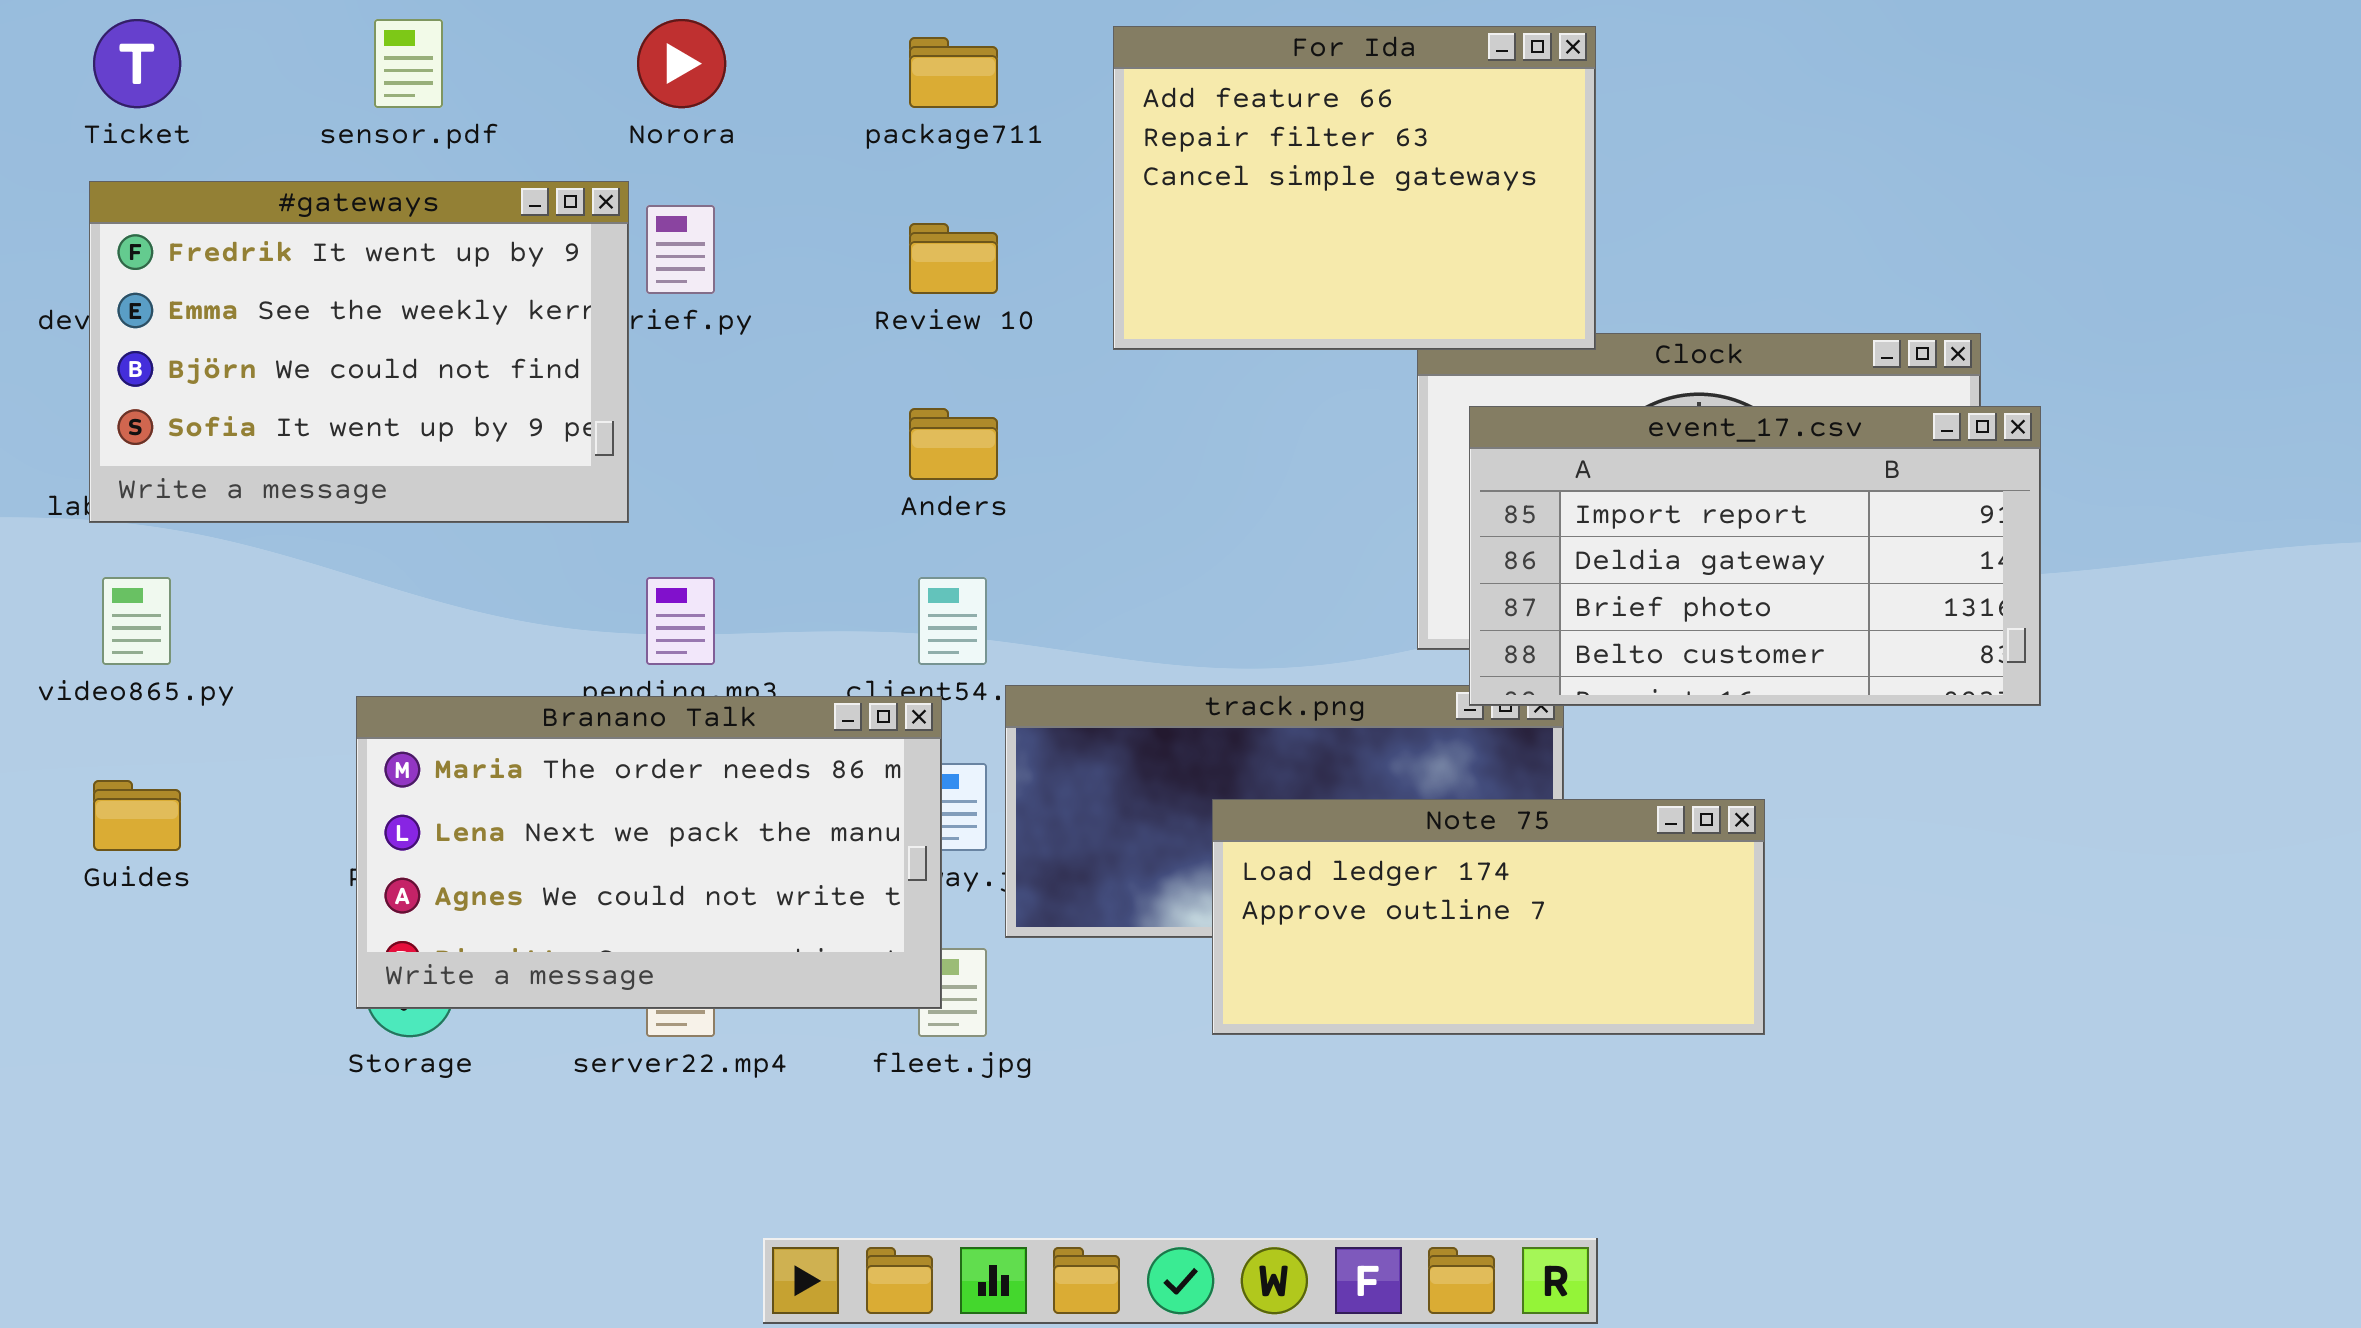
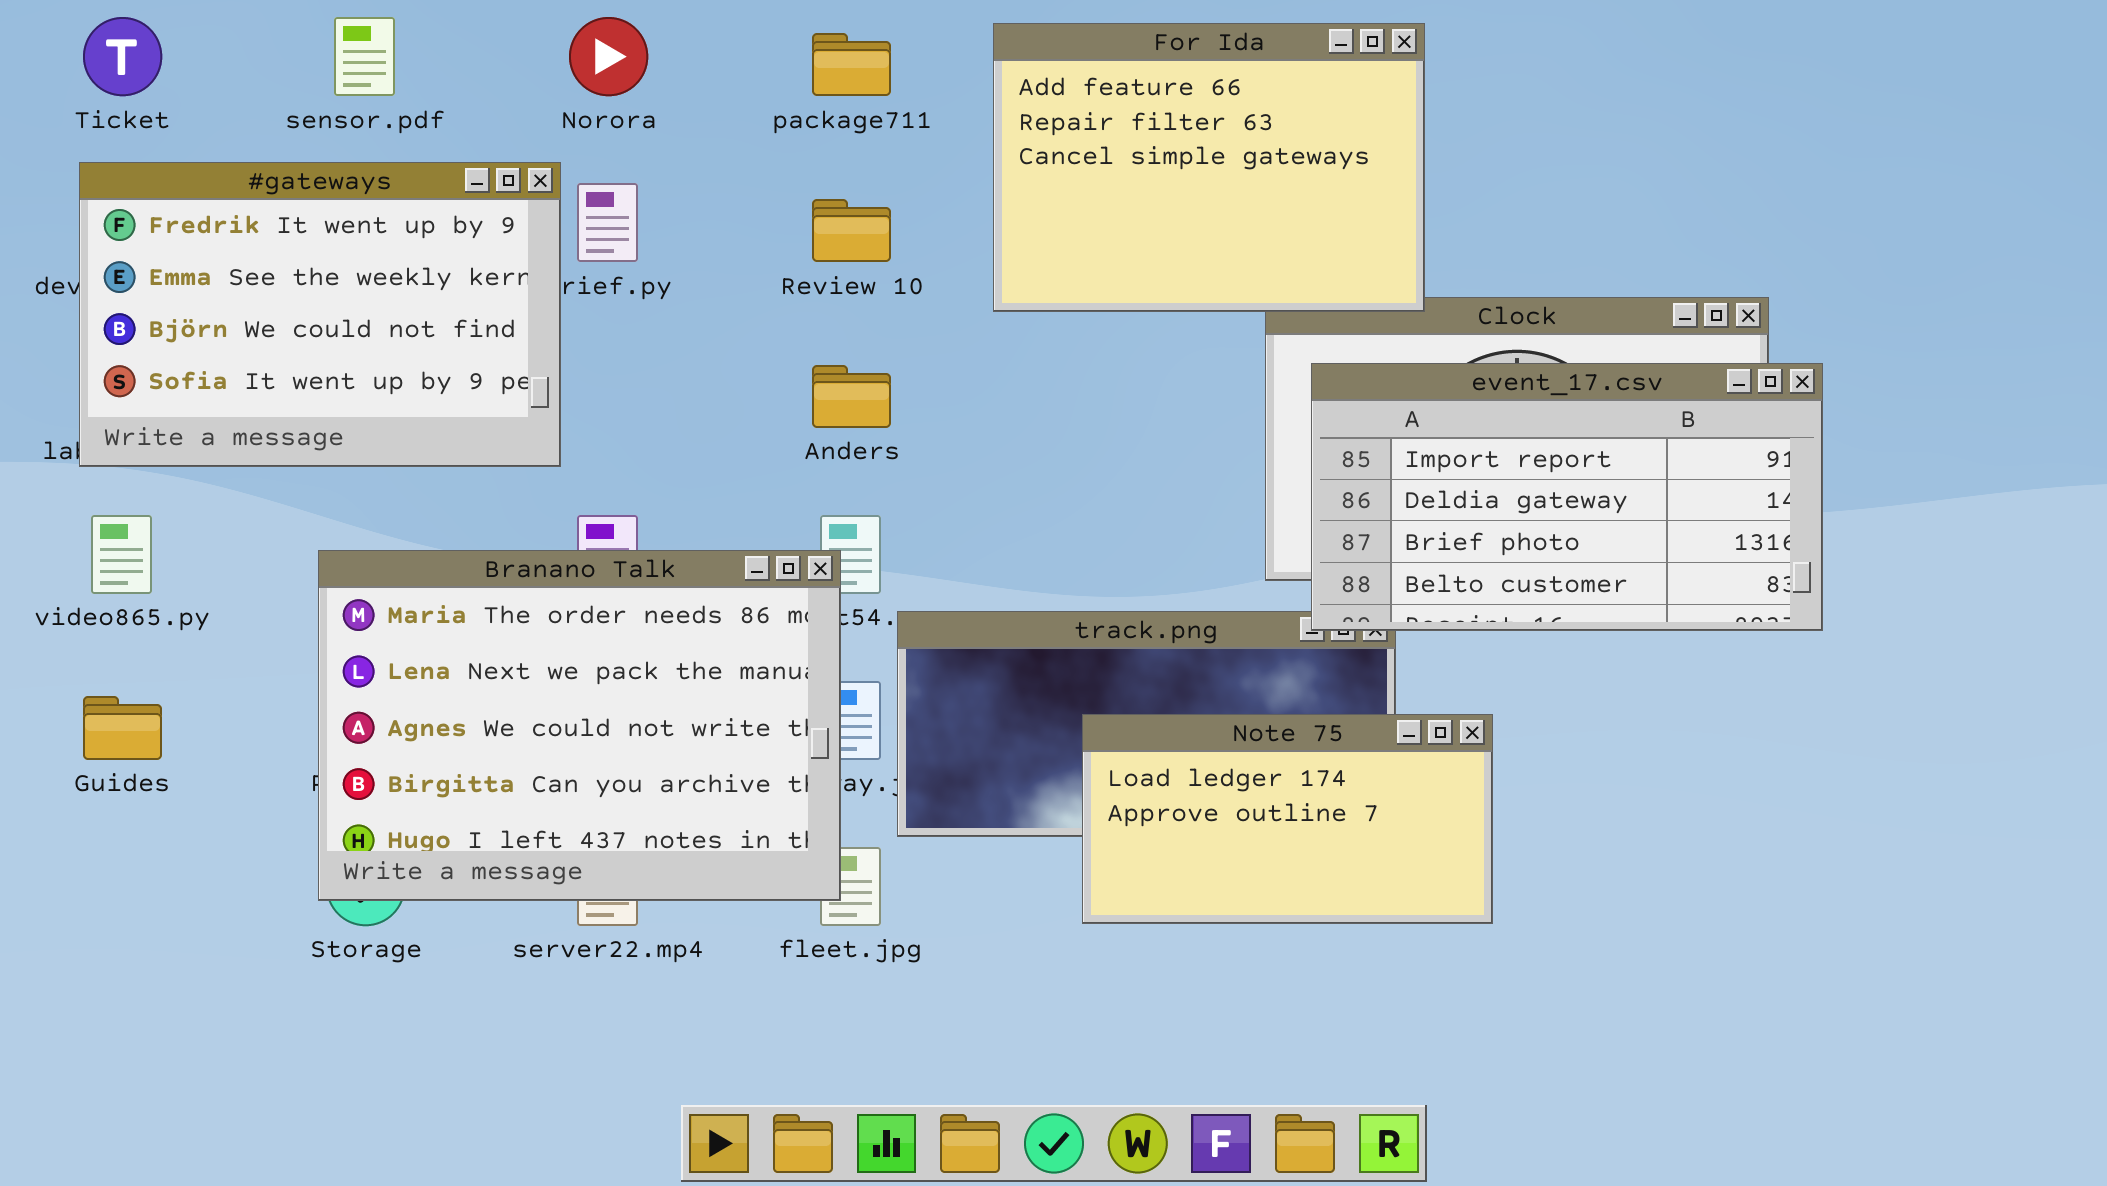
Branano Talk: [356,696,942,1009] -> [318,550,841,901], resized
Note 75: [1212,799,1765,1035] -> [1082,714,1493,924], resized

